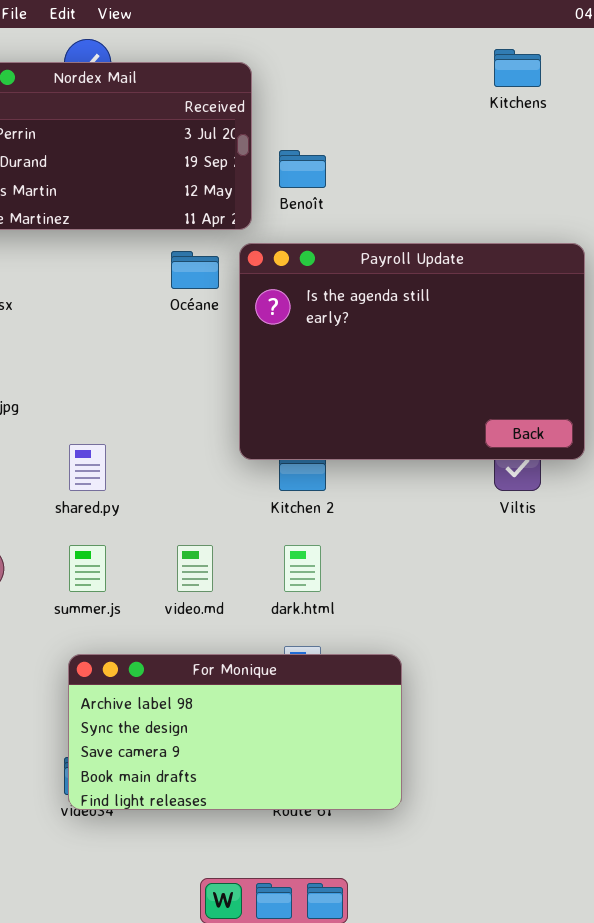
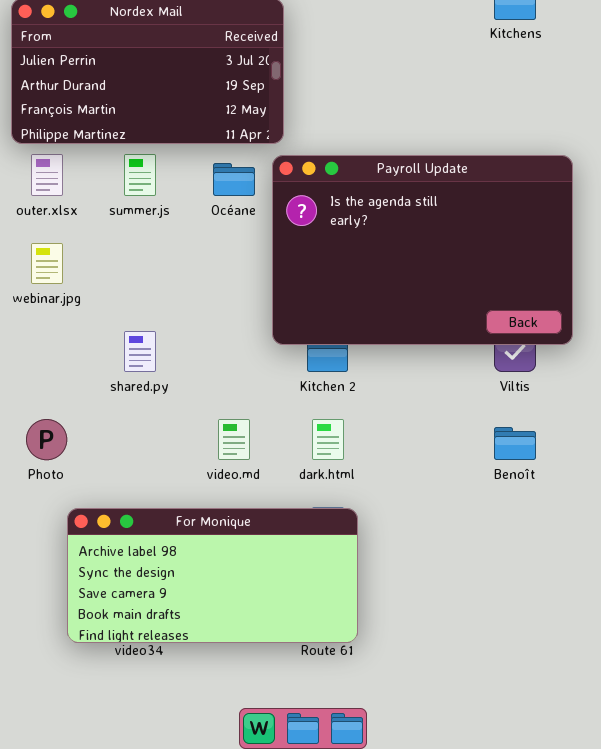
Benoît: [279,150,326,188] -> [494,427,536,460], moved
summer.js: [69,545,106,592] -> [124,154,156,196], moved
For Monique: [68,654,402,810] -> [67,508,358,643], moved

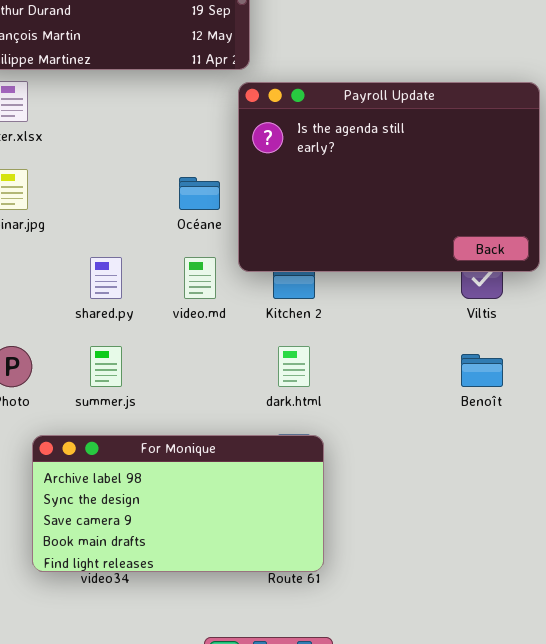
summer.js: [124,154,156,196] -> [90,346,122,387], moved
Océane: [213,163,255,196] -> [179,177,220,210], moved
video.md: [218,419,250,460] -> [184,257,216,299], moved

